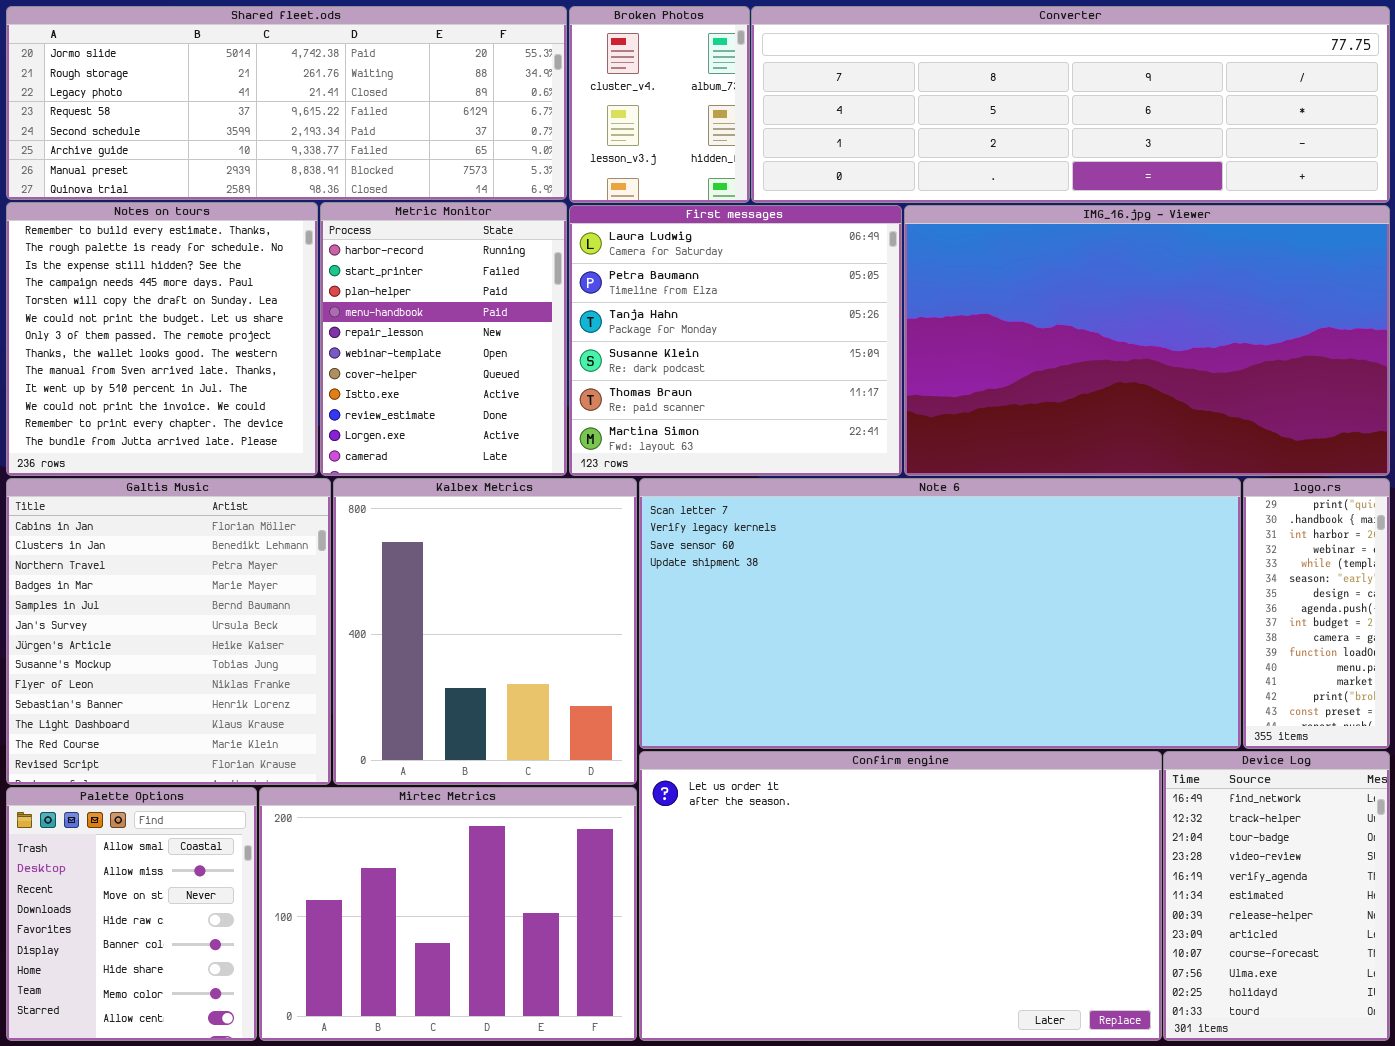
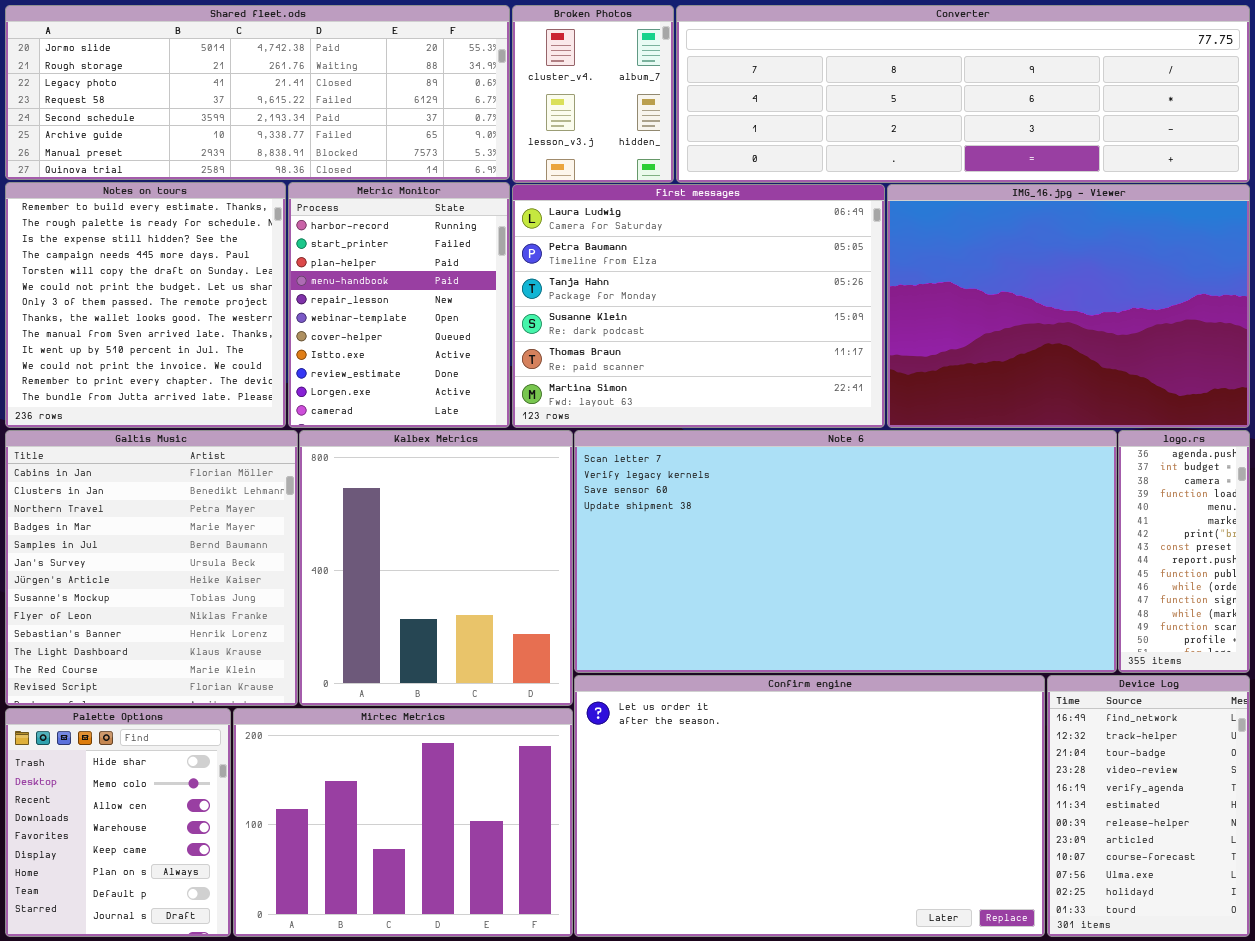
First messages: [569,205,902,476] -> [512,184,885,428], resized
IMG_16.jpg - Viewer: [904,205,1390,476] -> [887,184,1250,428], resized
logo.rs: [1243,478,1390,749] -> [1118,430,1250,673], scrolled down 7 rows
Palette Options: [6,787,257,1041] -> [5,708,231,937], scrolled down 5 rows

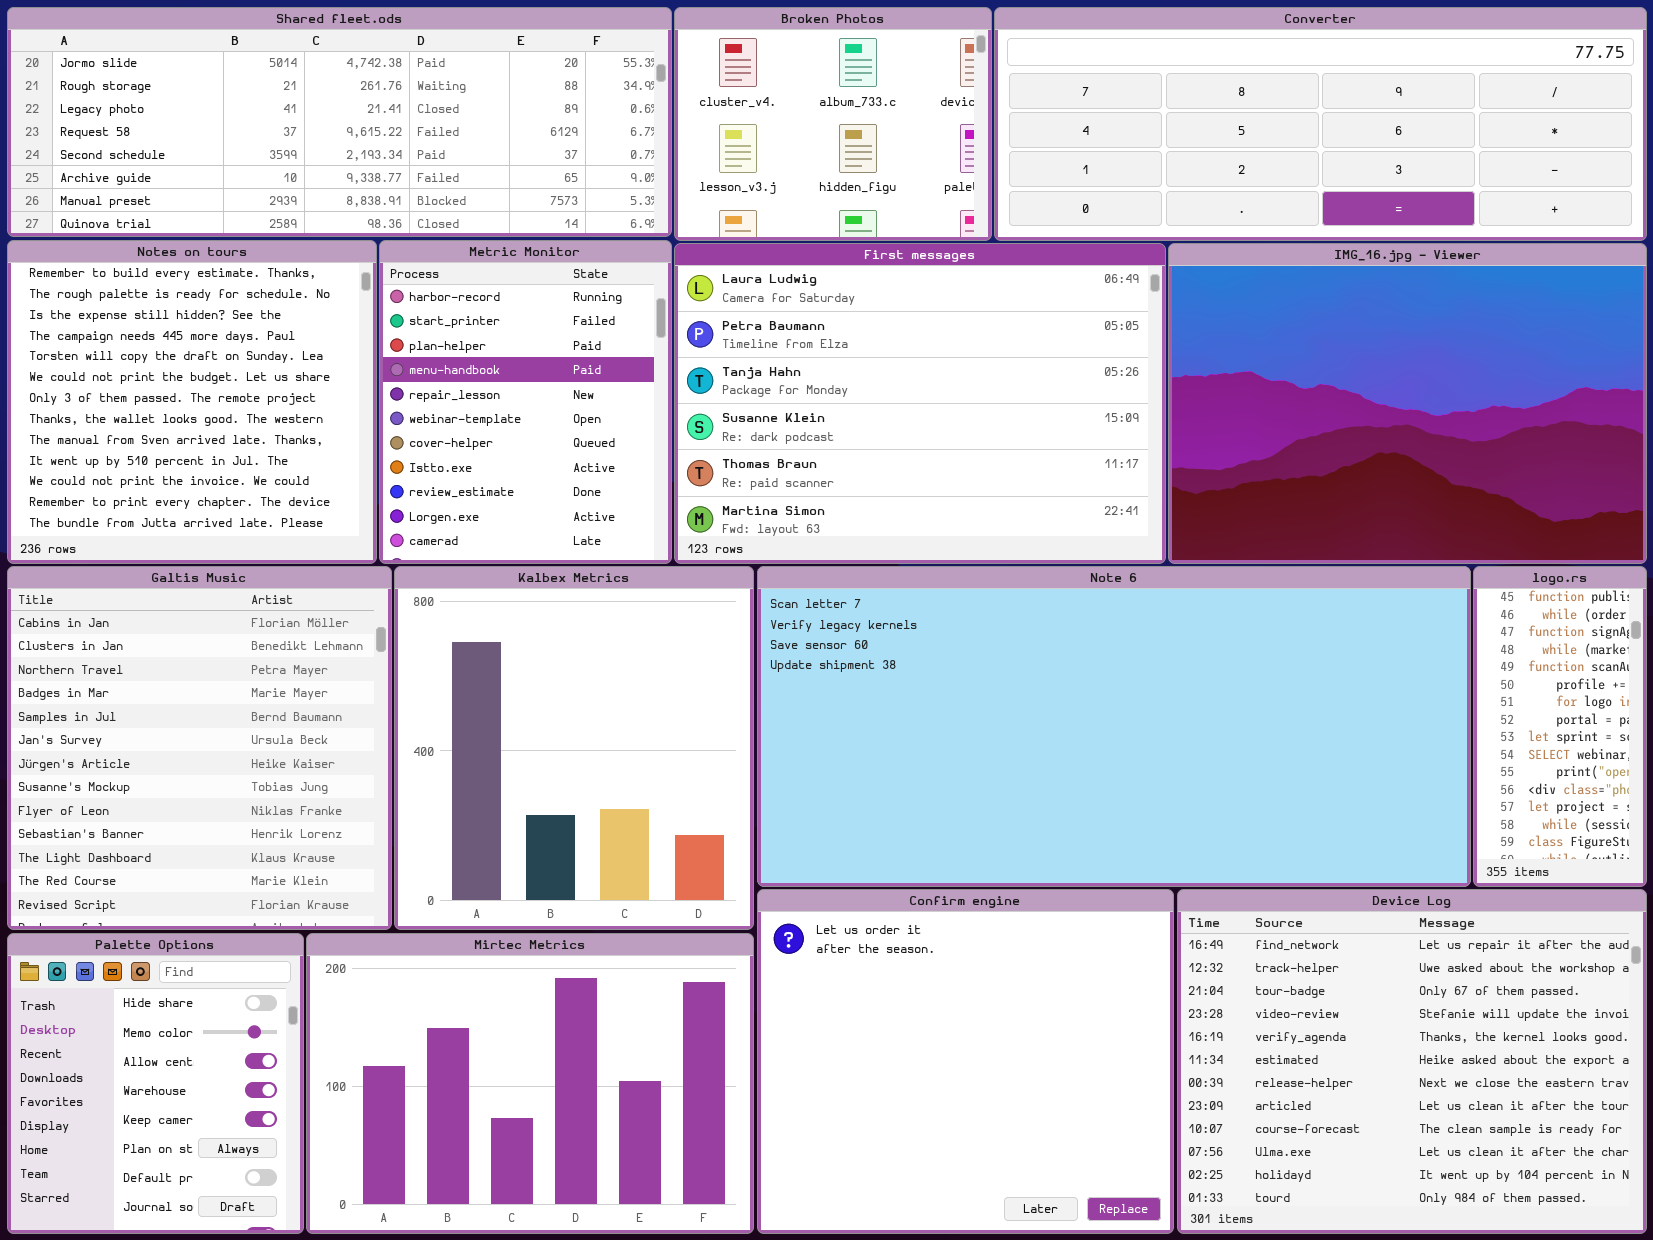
Broken Photos: [512,5,674,183] -> [674,7,992,241], resized
Converter: [676,5,1250,183] -> [994,7,1647,241], resized
logo.rs: [1118,430,1250,673] -> [1473,566,1647,887], scrolled down 9 rows
Confirm engine: [574,675,1045,937] -> [757,889,1174,1234], resized
Device Log: [1047,675,1250,937] -> [1177,889,1647,1234], resized

